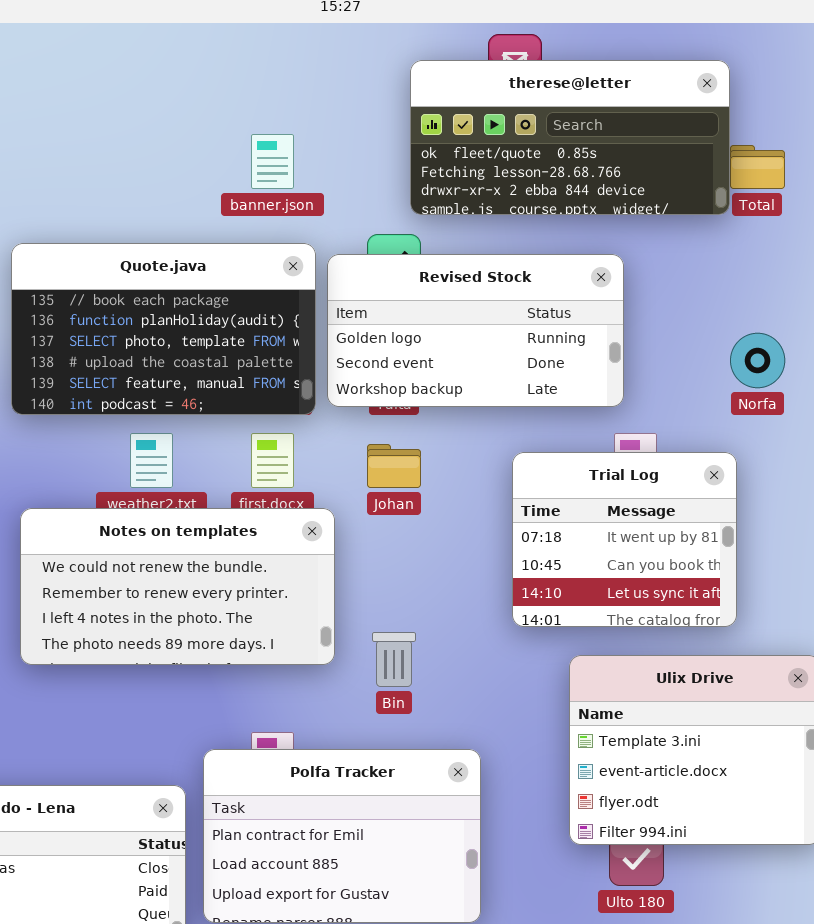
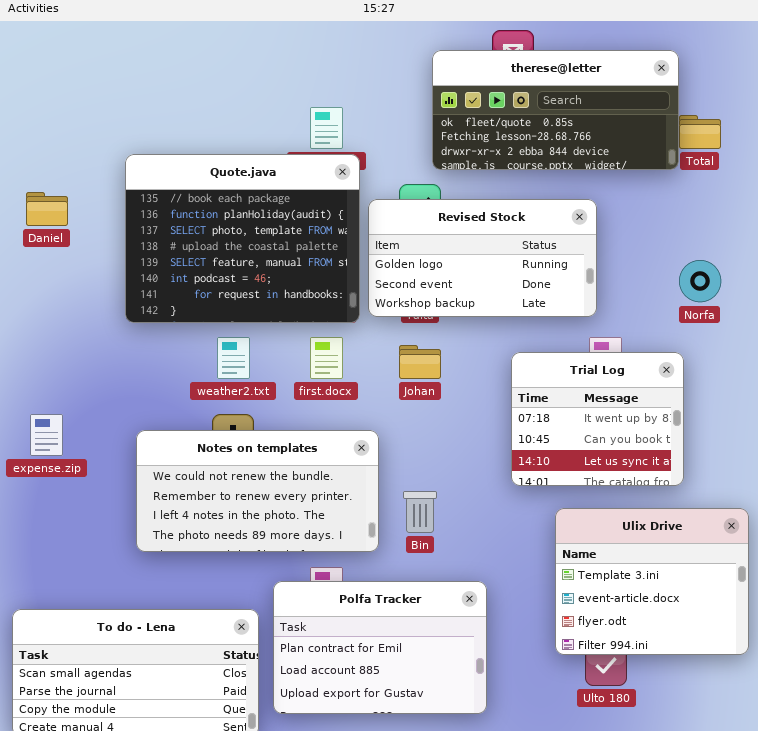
Quote.java: [11,243,316,415] -> [125,154,360,323], resized
Notes on templates: [20,508,335,665] -> [136,430,379,552], moved

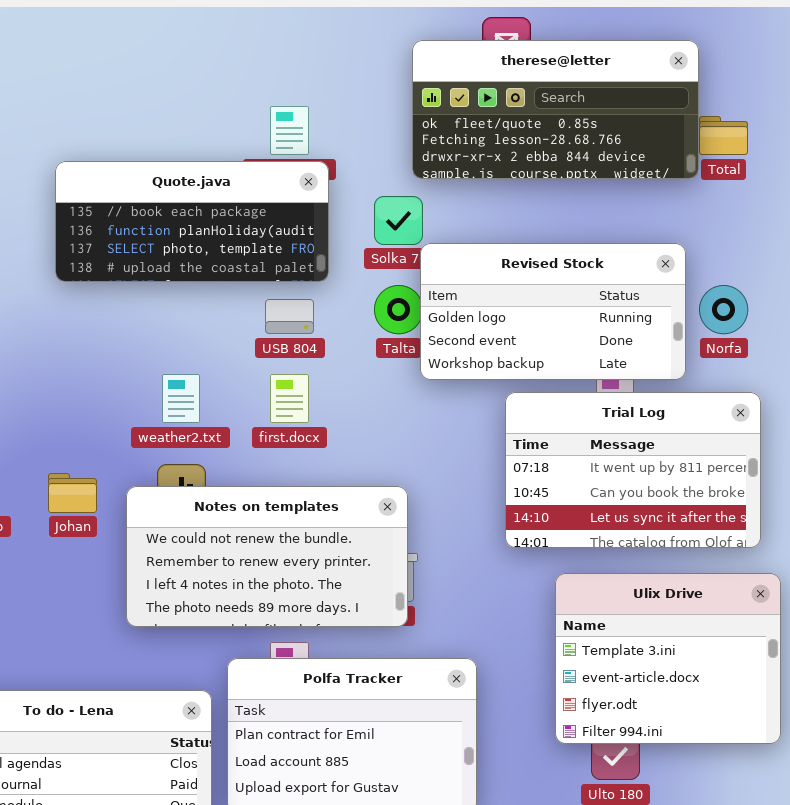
Quote.java: [125,154,360,323] -> [55,161,329,282], resized
Revised Stock: [368,199,597,317] -> [420,243,686,380], moved
Johan: [399,345,441,379] -> [48,473,97,513], moved
Trial Log: [511,352,684,486] -> [505,392,761,548], resized
Notes on templates: [136,430,379,552] -> [126,486,408,627], moved

